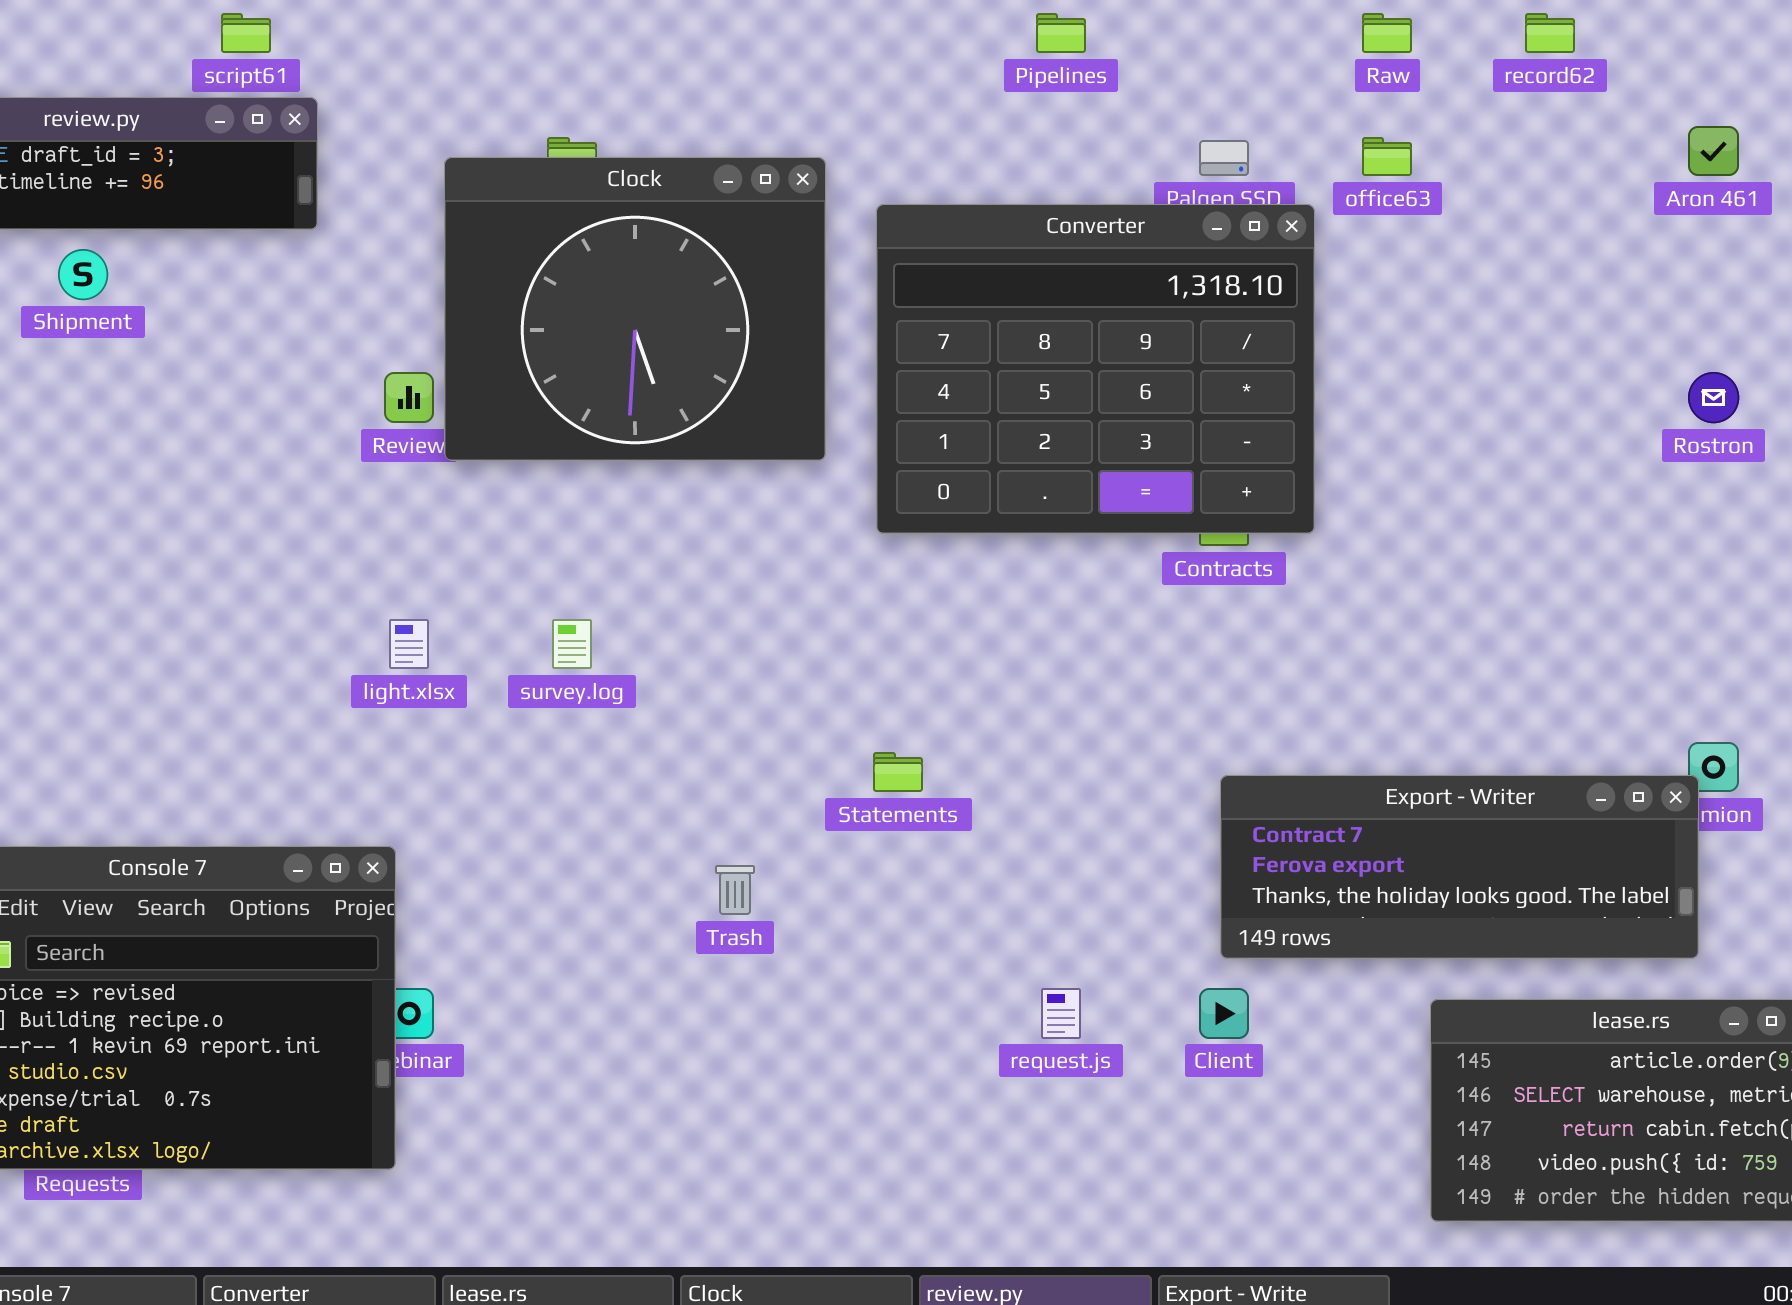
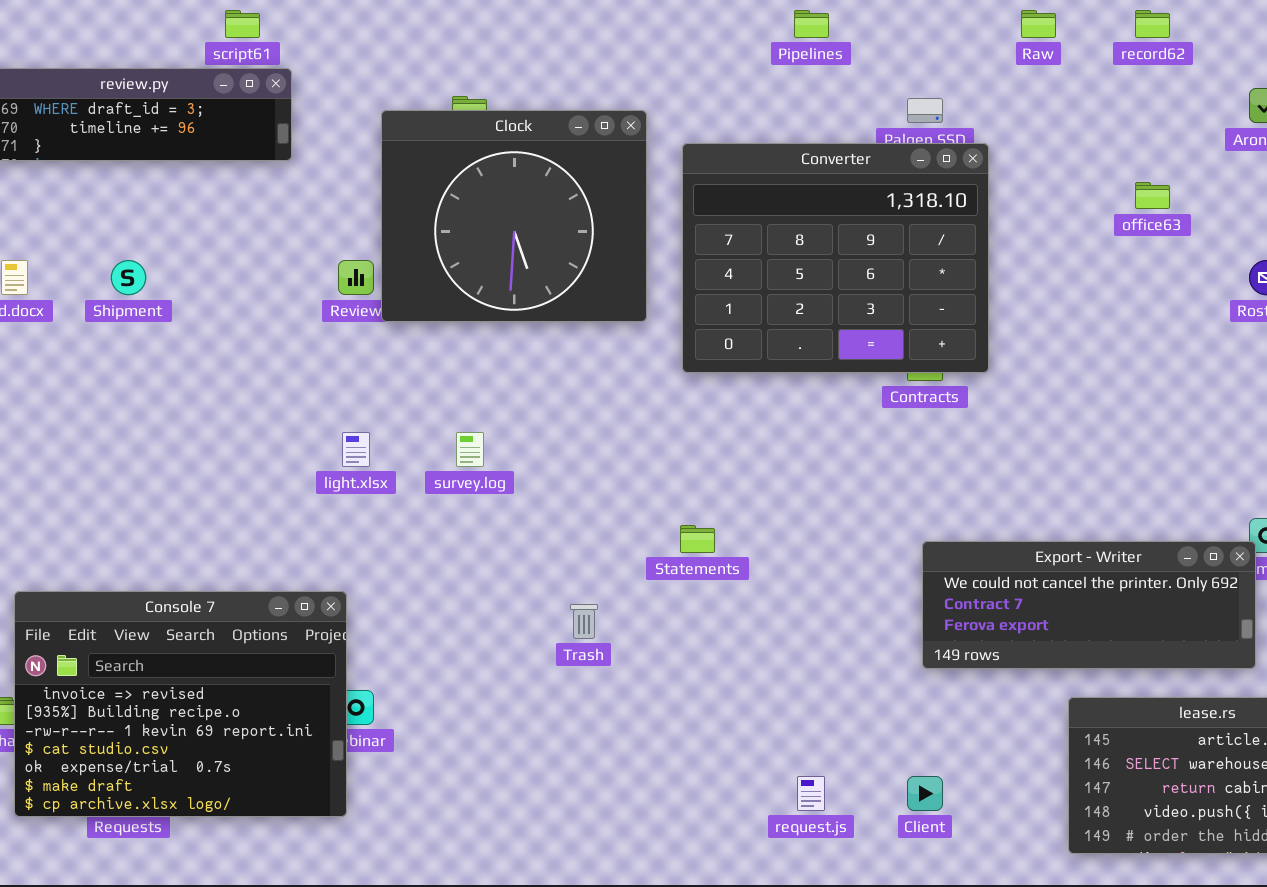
office63: [1362,137,1412,176] -> [1135,182,1170,209], moved
Shipment: [58,249,108,300] -> [111,260,146,295], moved
Export - Writer: [1220,775,1699,959] -> [922,541,1256,669], scrolled up 1 row
request.js: [1041,988,1081,1039] -> [797,776,825,811], moved
Client: [1199,988,1249,1039] -> [907,776,943,811], moved

